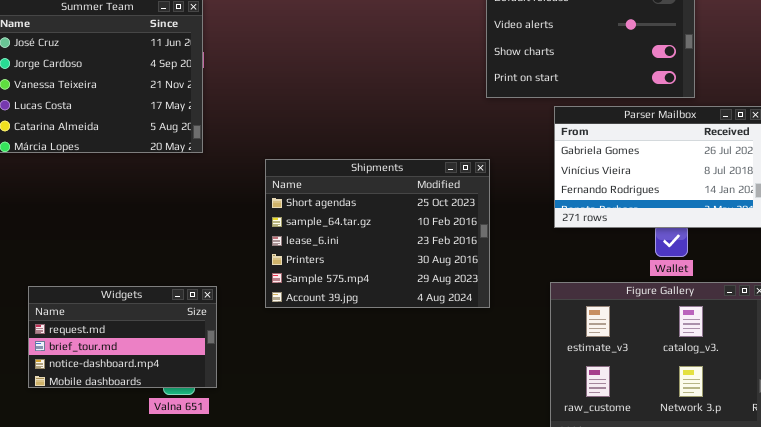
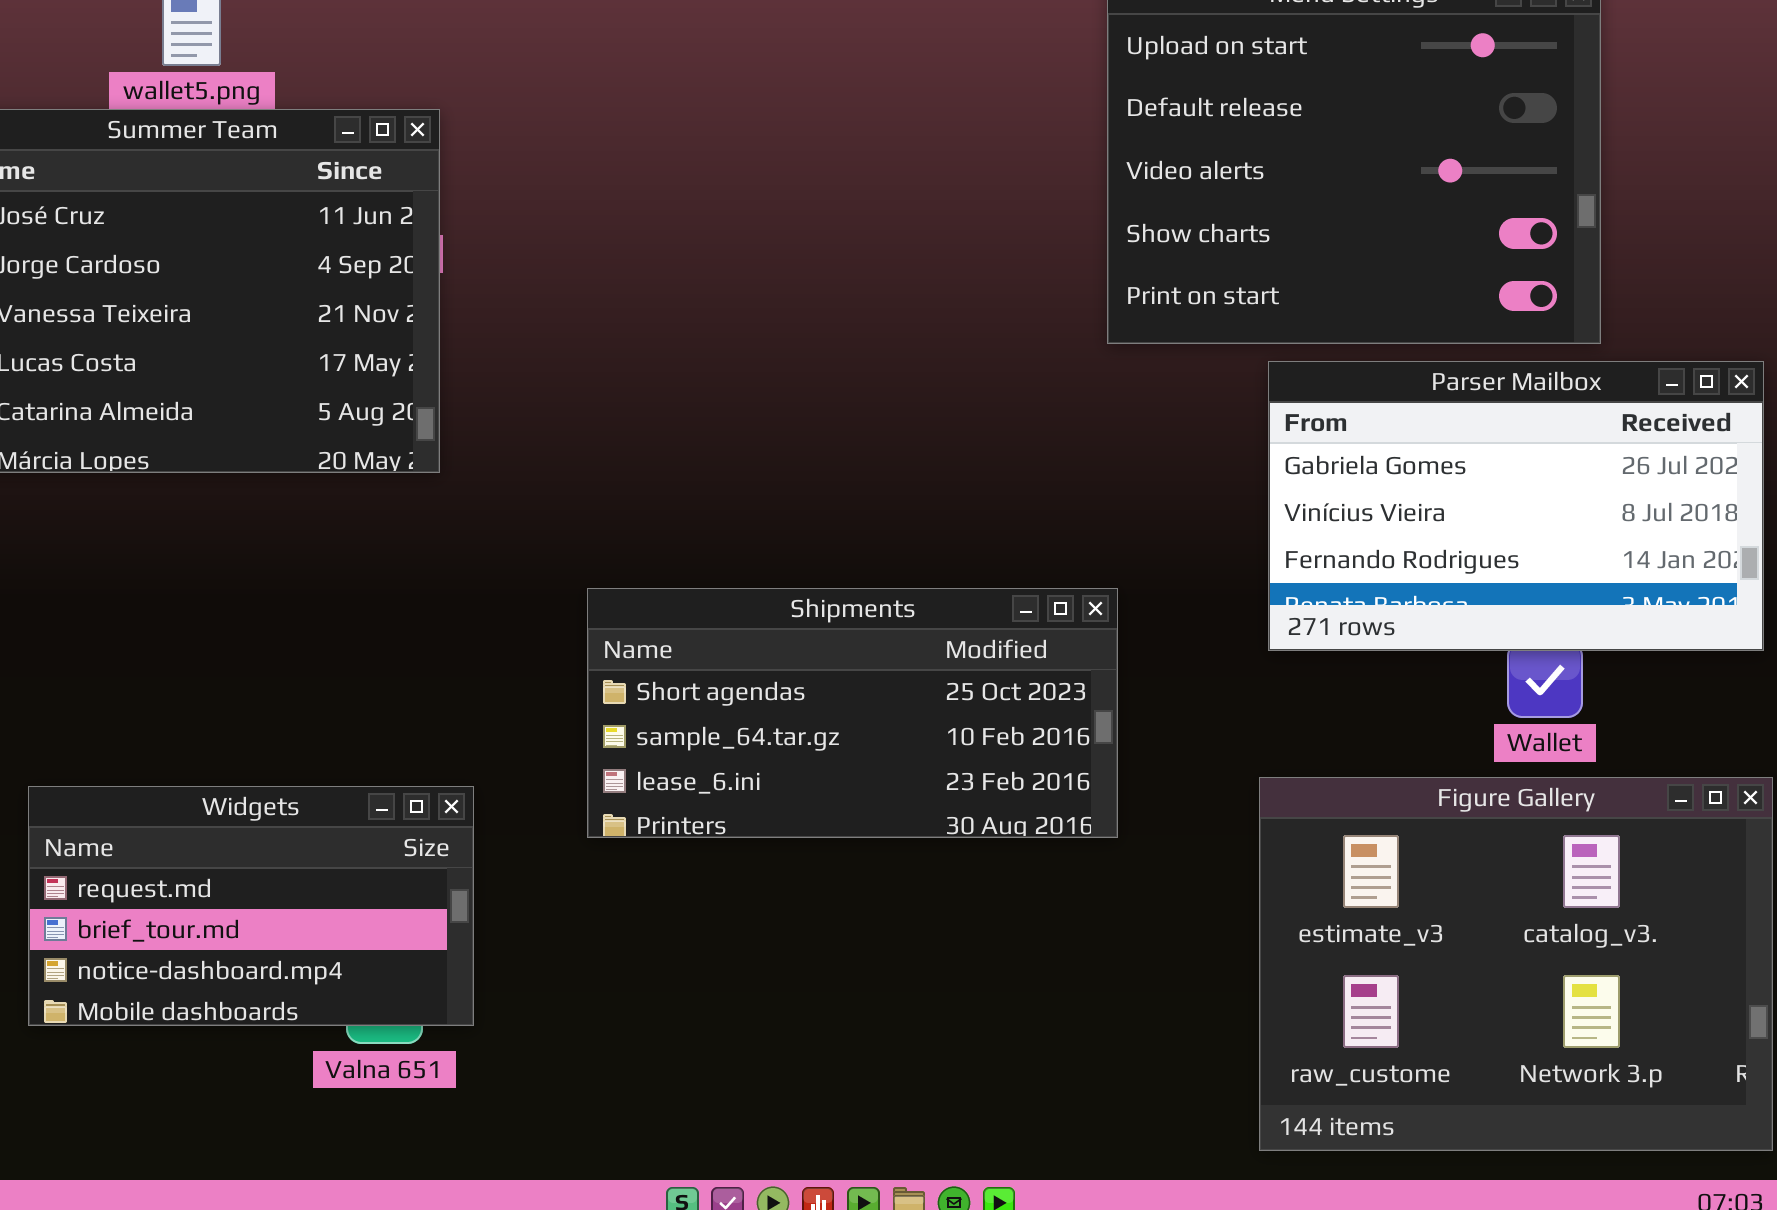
Shipments: [265,159,490,308] -> [587,588,1118,838], resized

